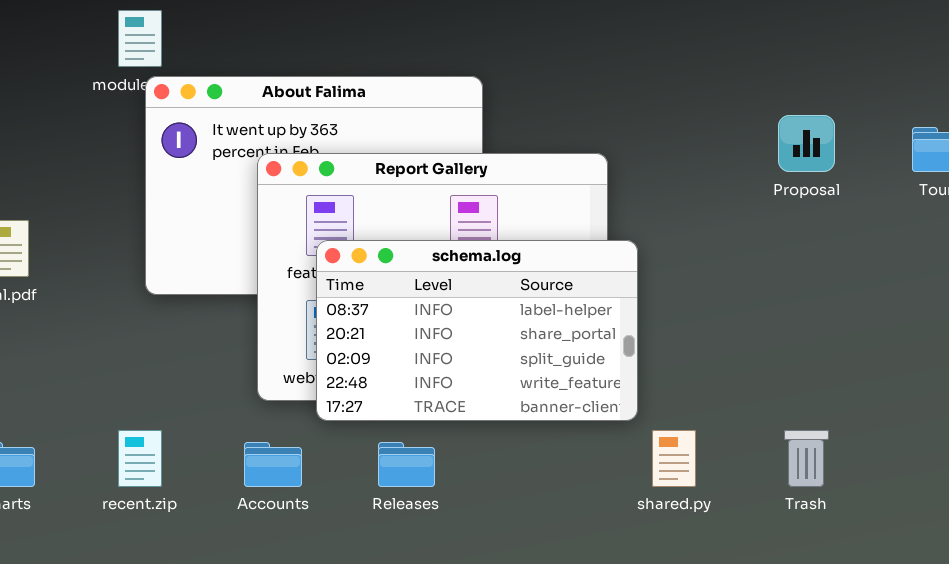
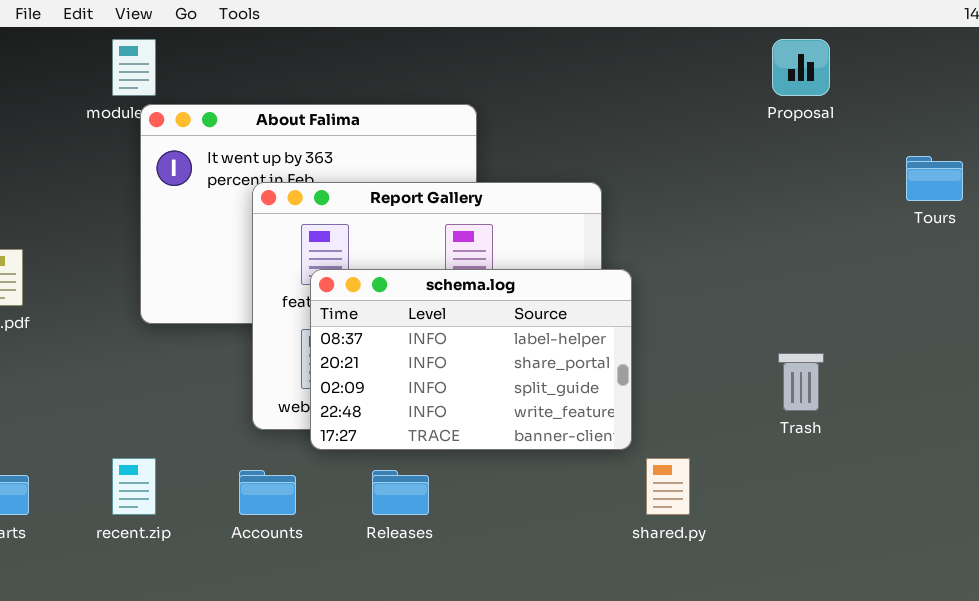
Proposal: [778,115,835,172] -> [772,39,830,96], moved
Trash: [784,430,829,487] -> [778,353,824,411], moved

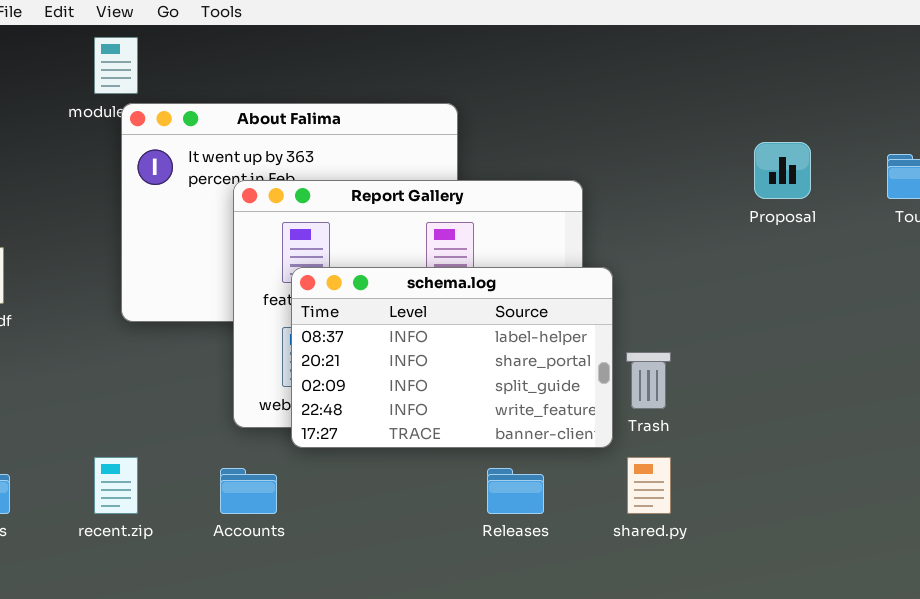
Proposal: [772,39,830,96] -> [754,142,811,199], moved
Trash: [778,353,824,411] -> [626,352,671,409], moved
Releases: [372,470,429,515] -> [487,468,544,514], moved

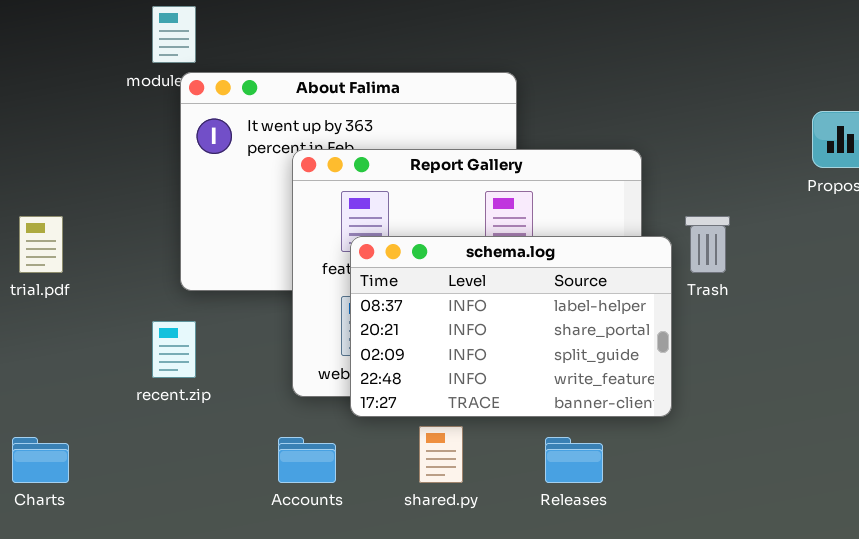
Trash: [626,352,671,409] -> [685,216,730,273], moved
recent.zip: [94,457,138,514] -> [152,321,196,378], moved
shared.py: [627,457,671,514] -> [419,426,463,483], moved

